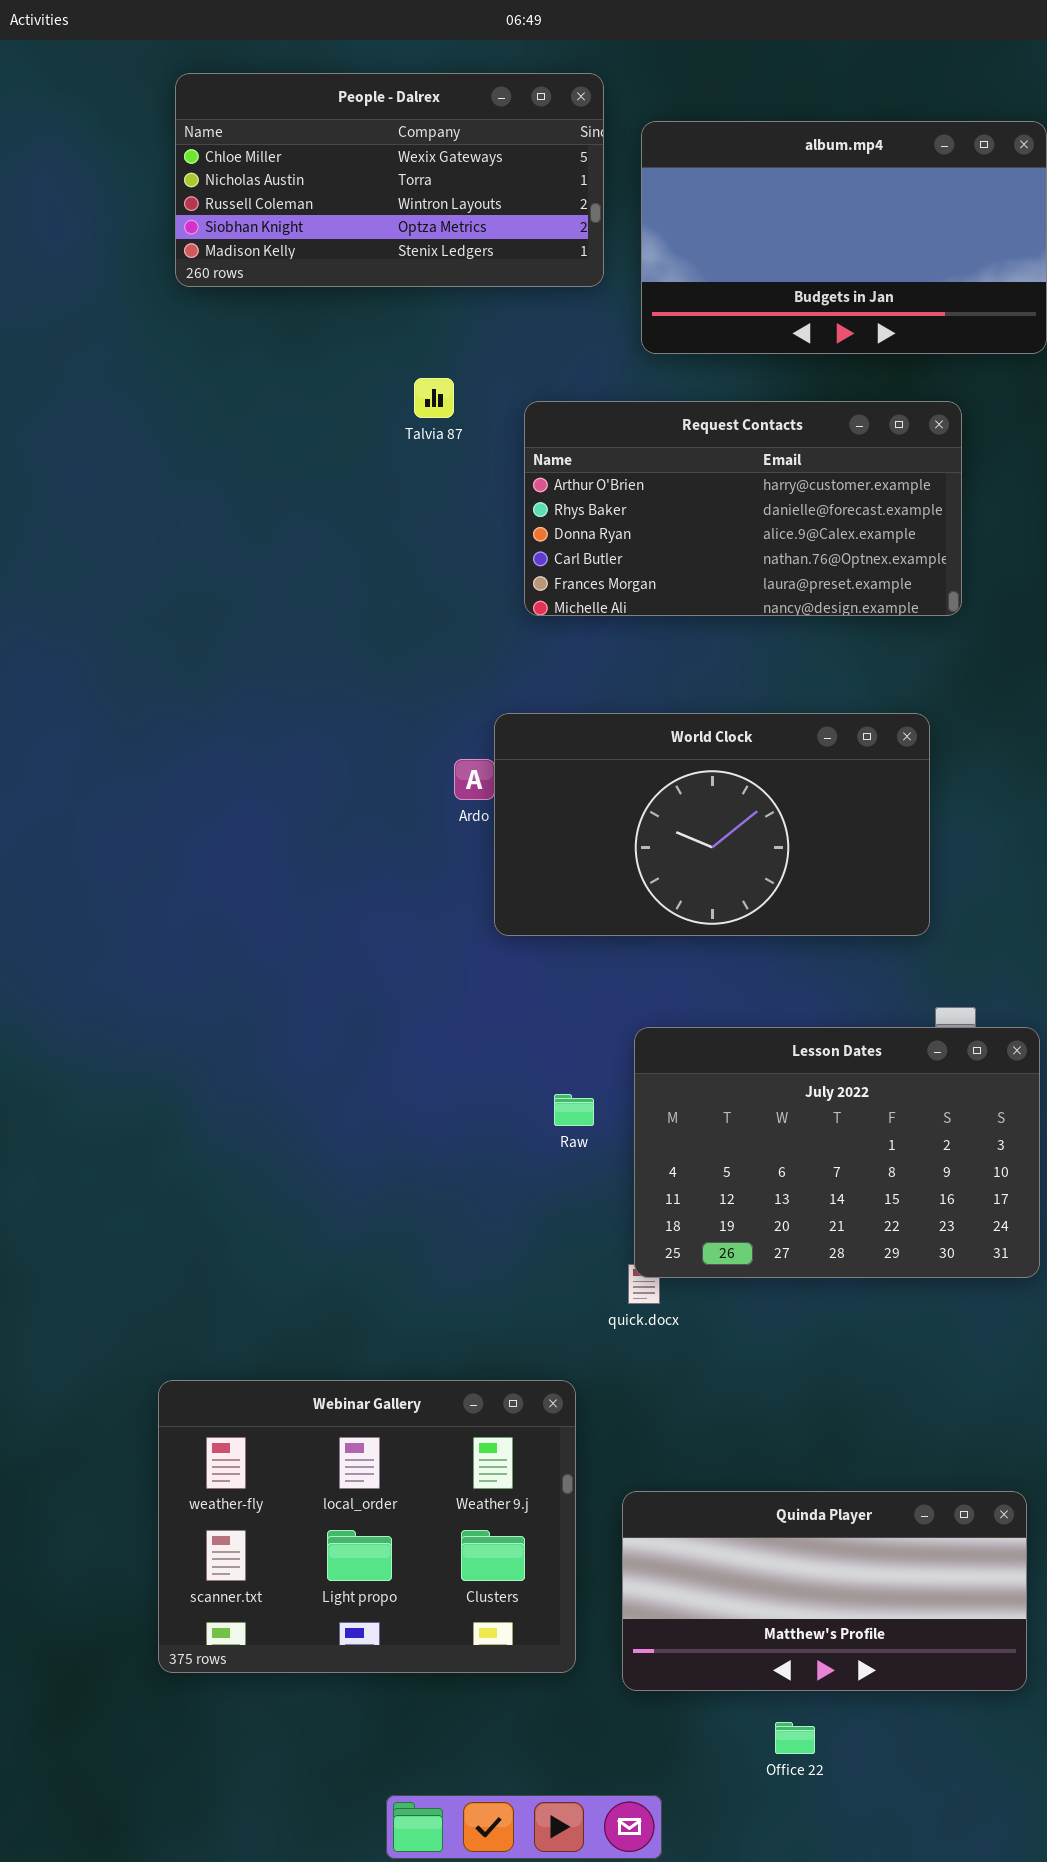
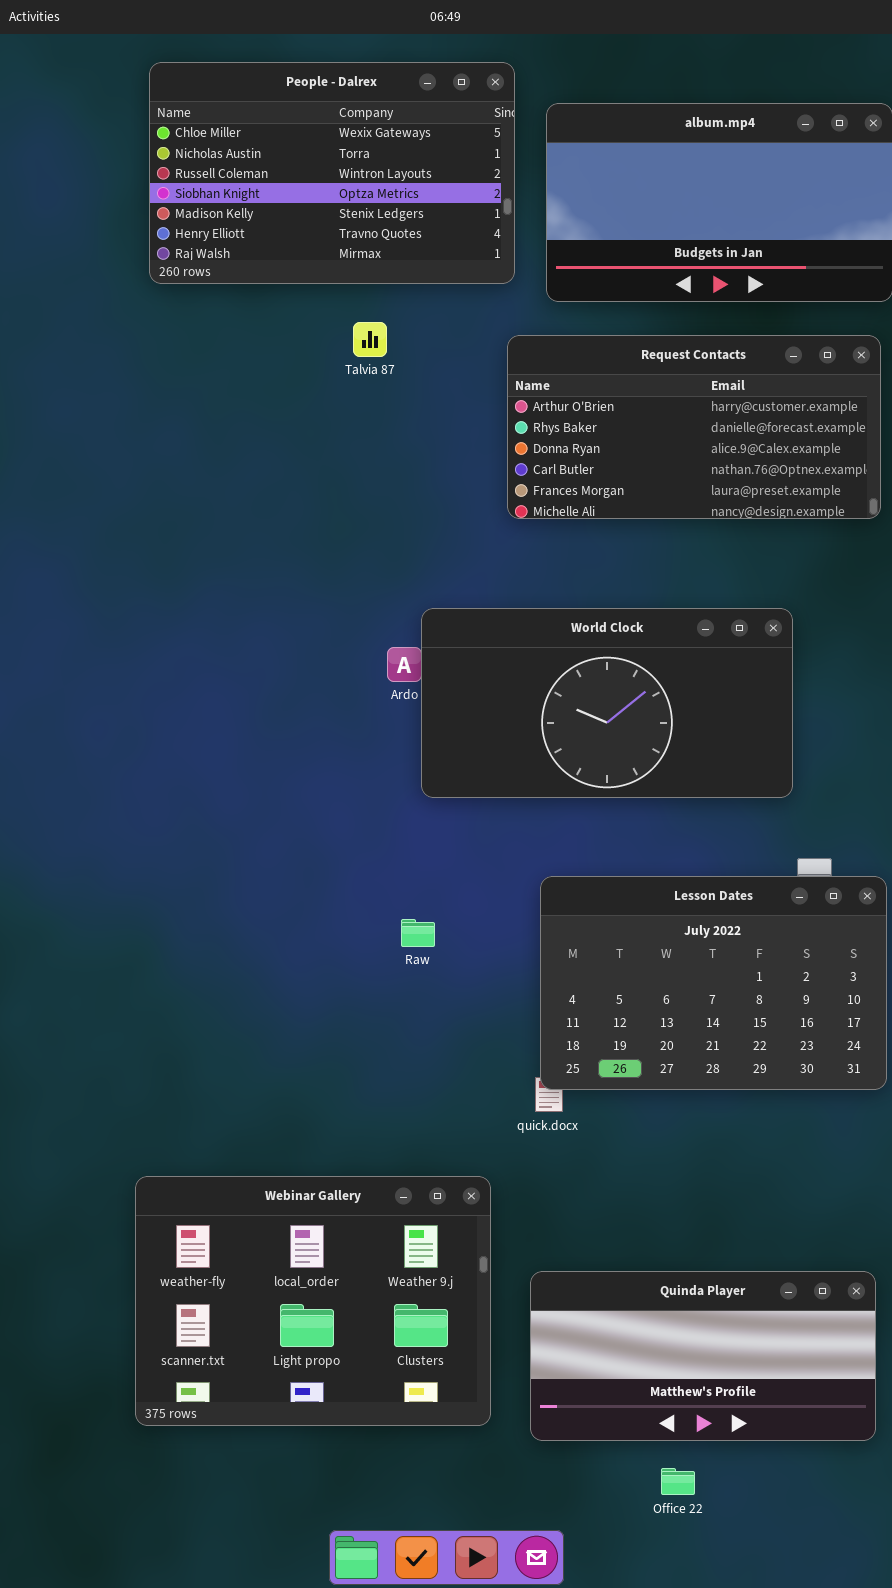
People - Dalrex: [175,73,604,287] -> [149,62,515,284], resized
Request Contacts: [524,401,962,616] -> [507,335,881,519], moved
Raw: [554,1094,594,1126] -> [401,919,435,947], moved

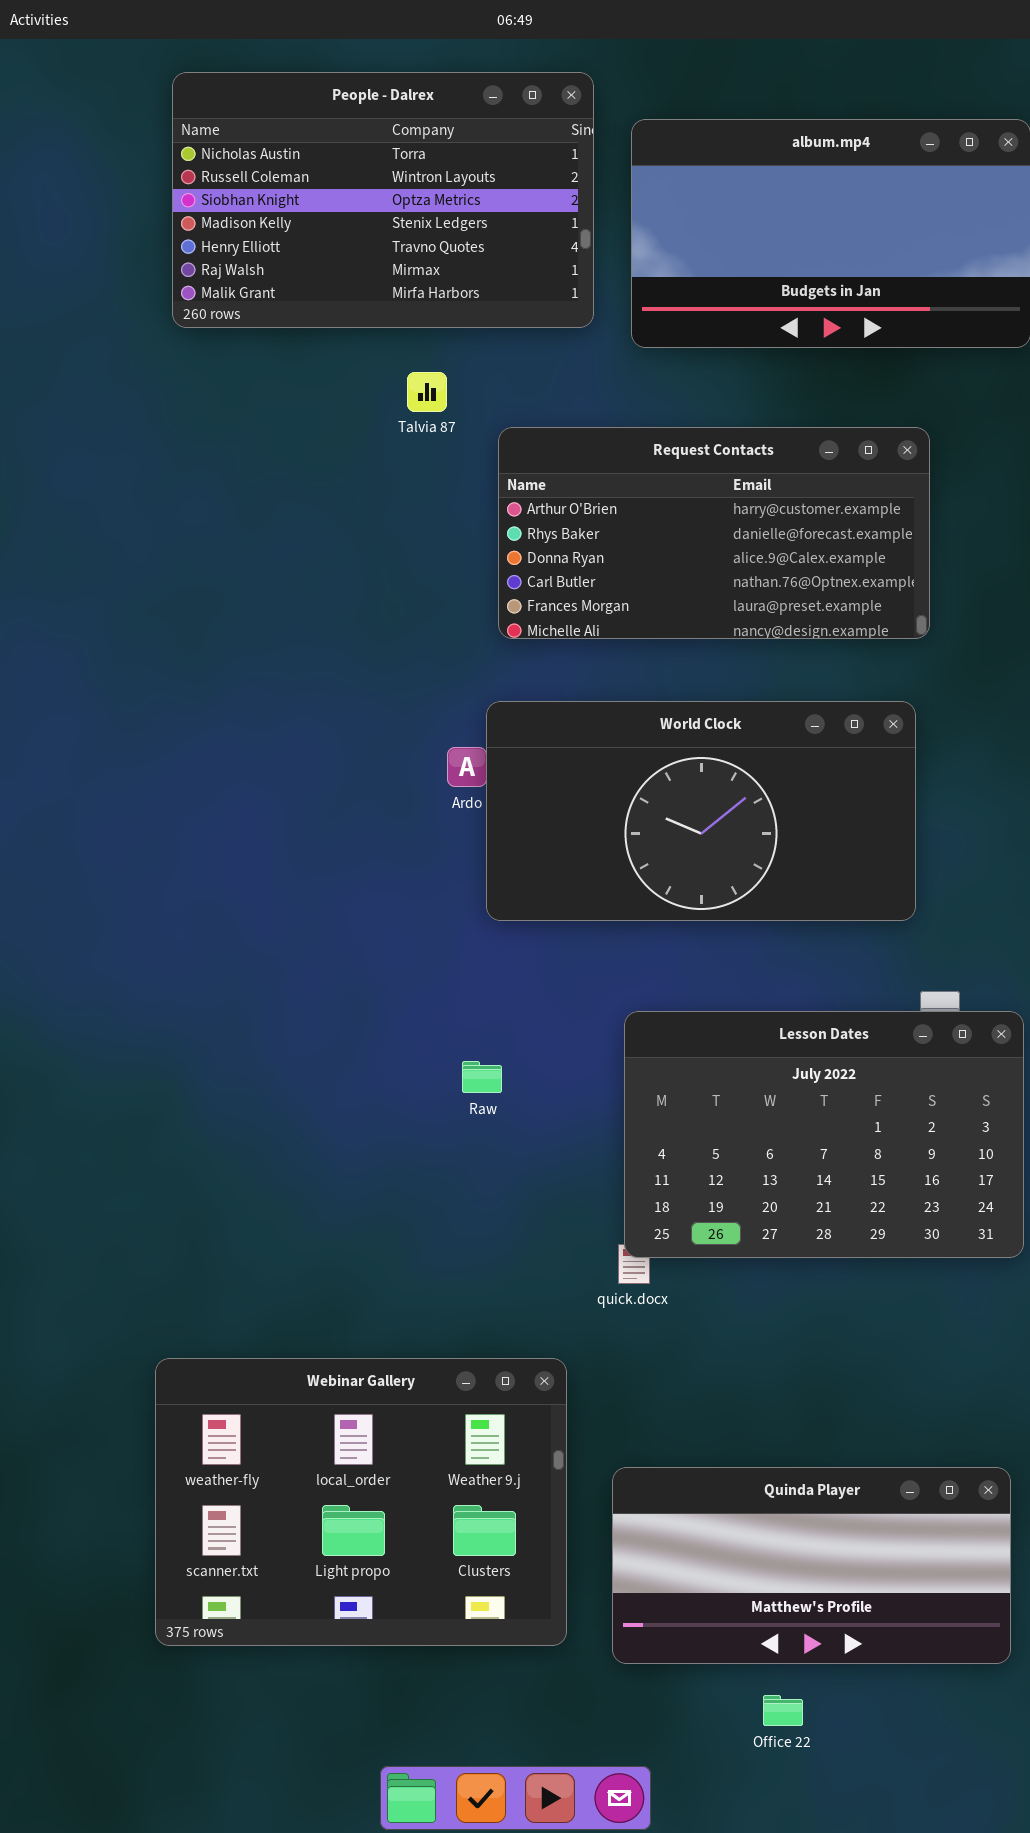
People - Dalrex: [149,62,515,284] -> [172,72,594,328], scrolled down 1 row
Request Contacts: [507,335,881,519] -> [498,427,930,639], moved

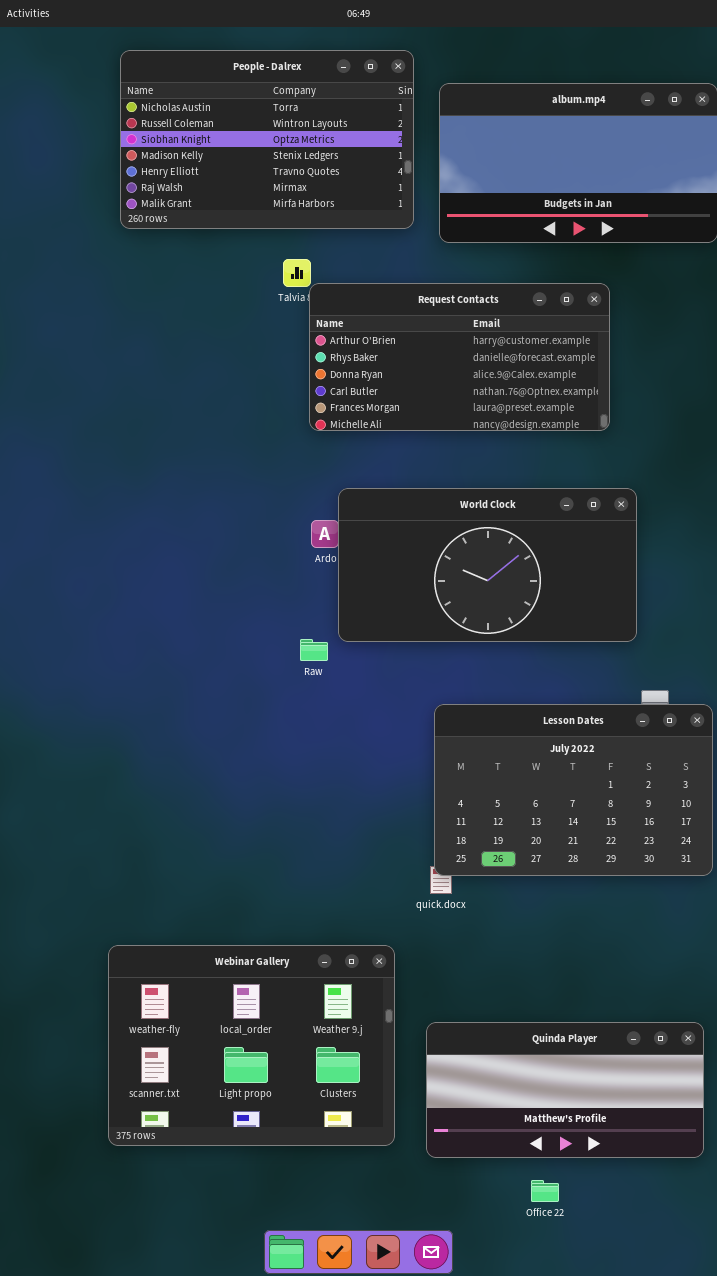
Request Contacts: [498,427,930,639] -> [309,283,610,431], moved
Raw: [462,1061,502,1093] -> [300,639,328,661], moved

